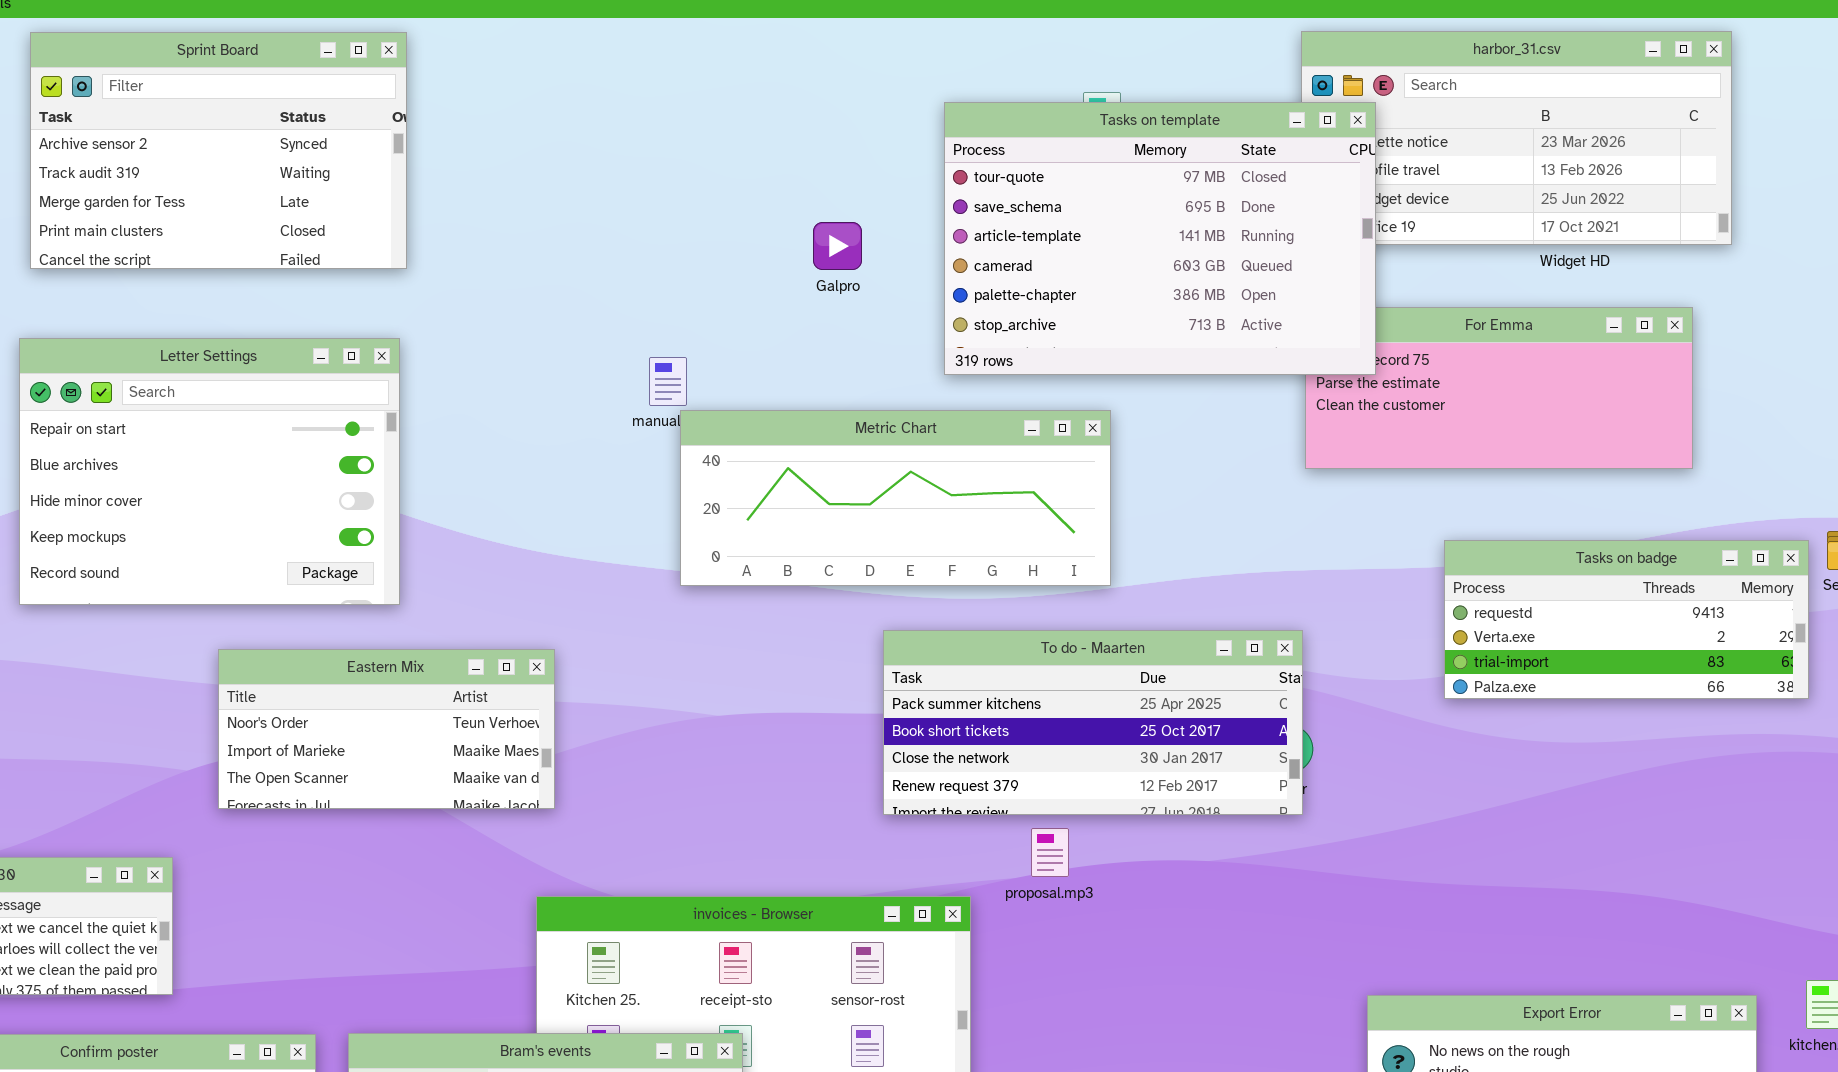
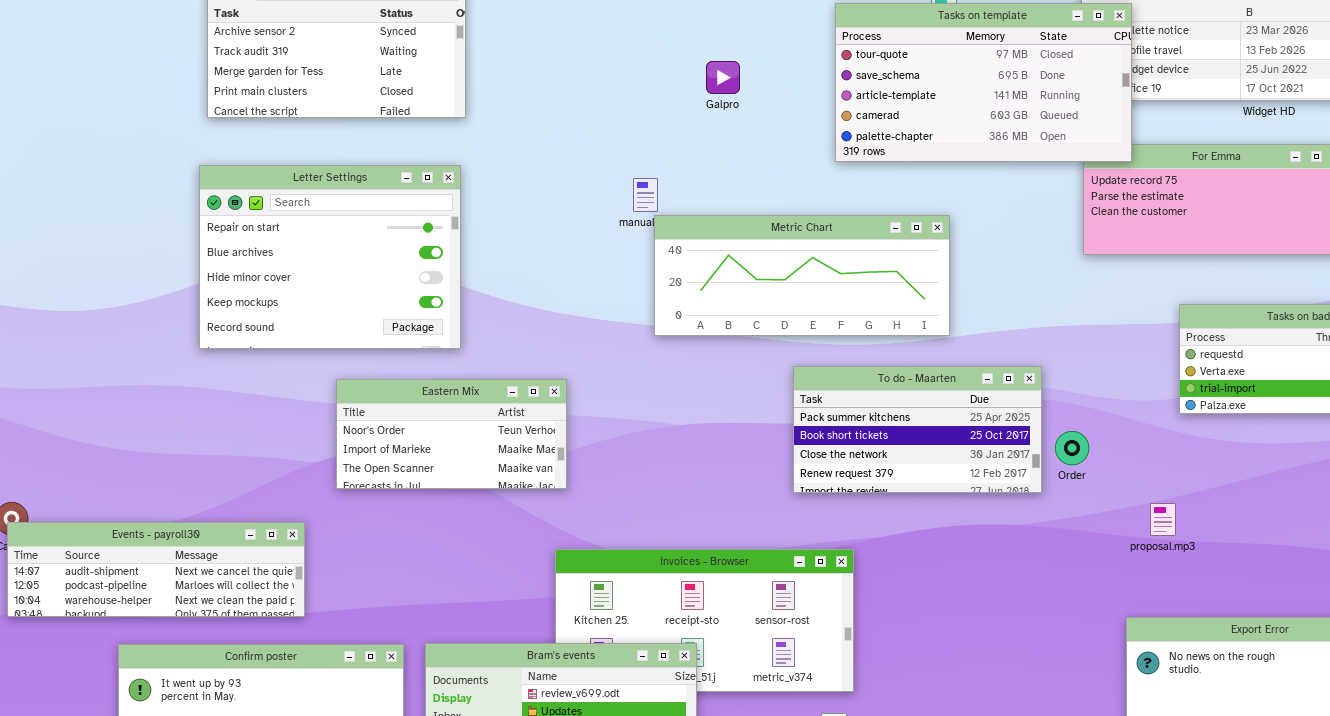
Tasks on template: [944,102,1376,375] -> [835,3,1132,162], resized
Galpro: [813,222,862,270] -> [706,61,740,94], moved
To do - Maarten: [883,630,1303,815] -> [793,366,1042,493], resized
proposal.mp3: [1031,828,1069,877] -> [1150,503,1176,536], moved

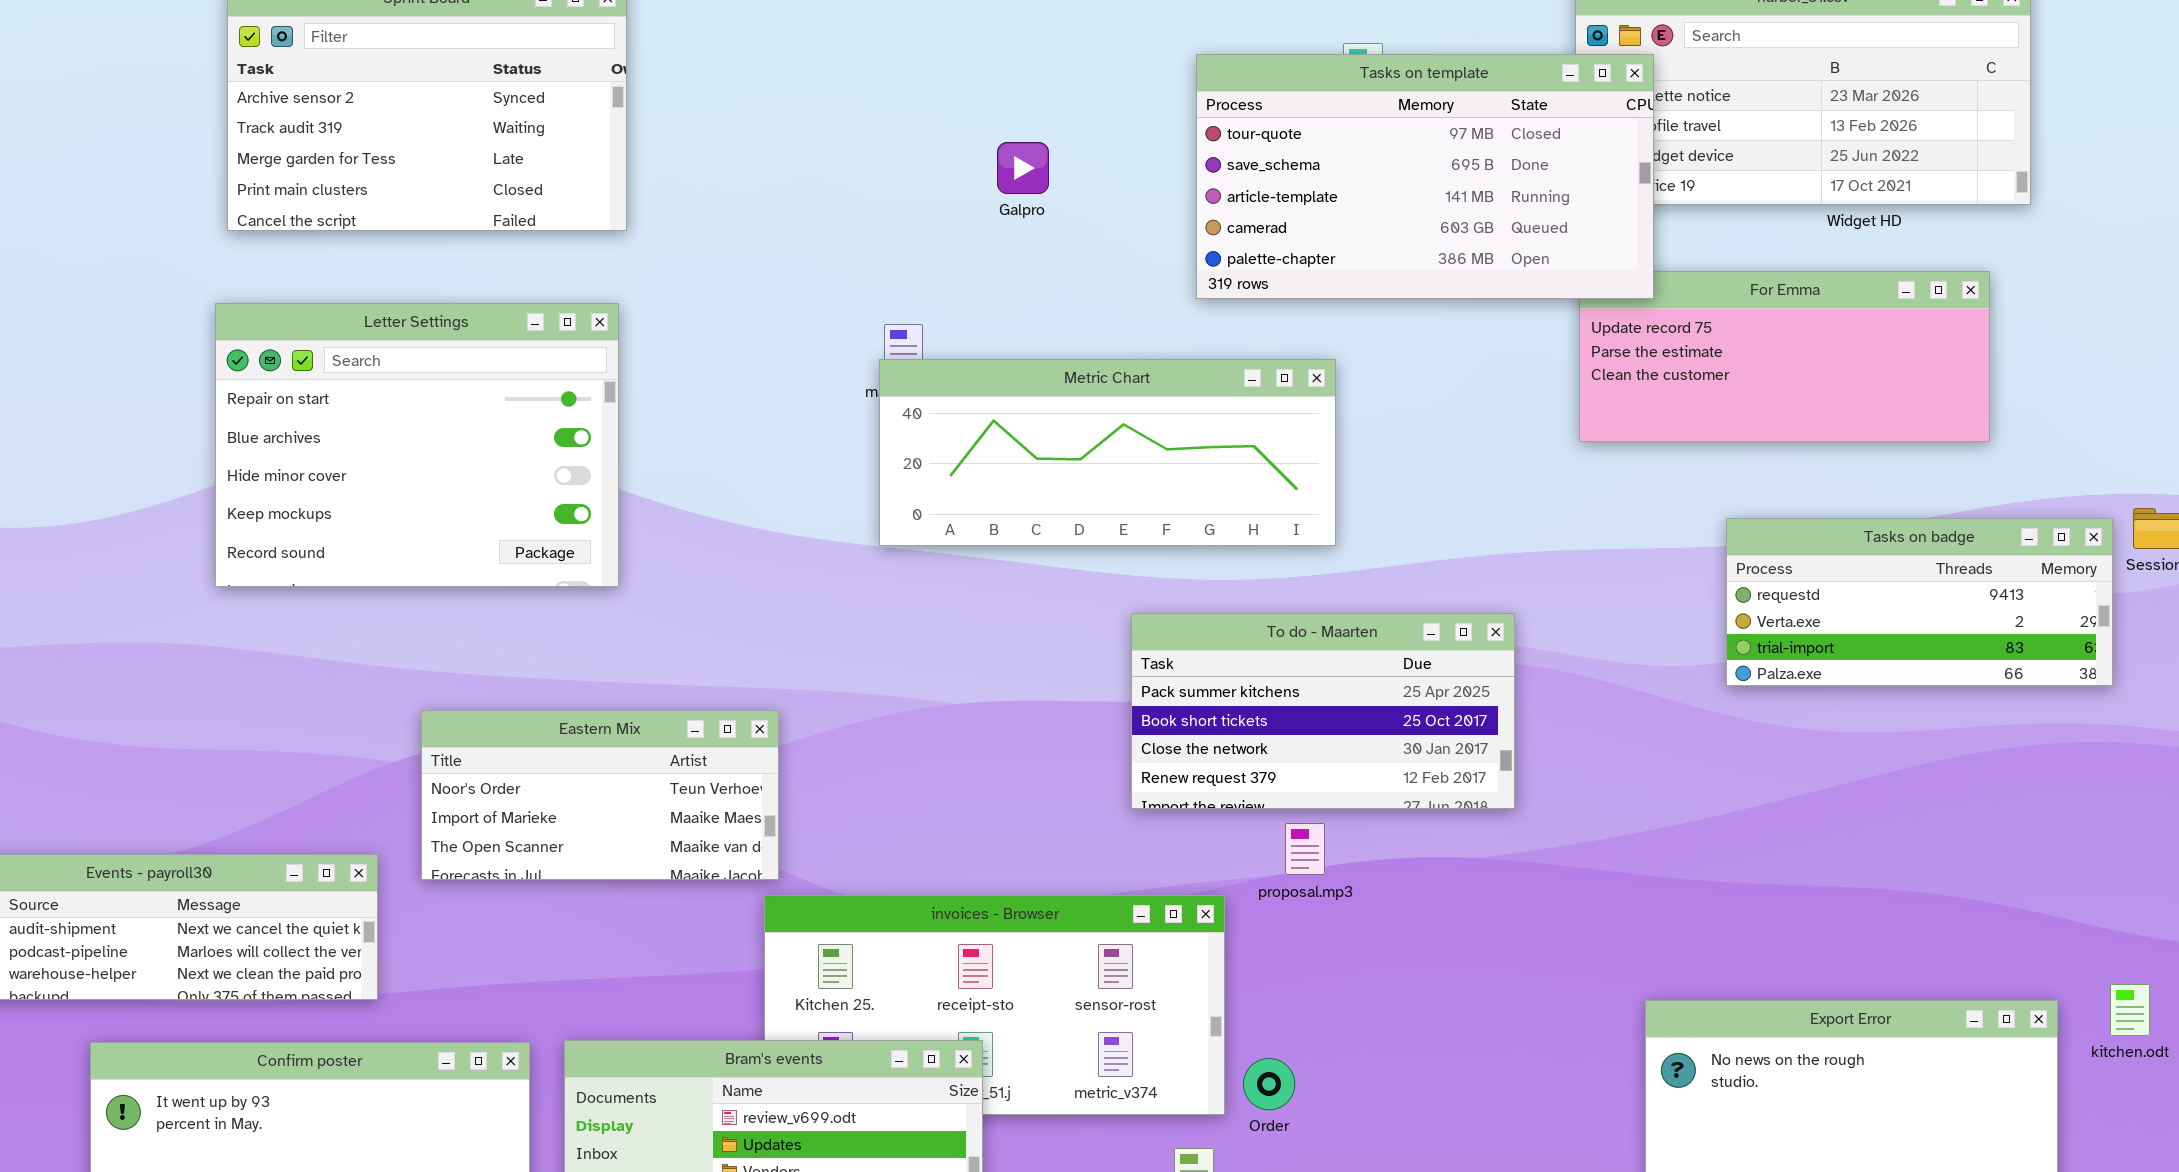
Metric Chart: [654,215,950,336] -> [879,359,1336,546], moved
Eastern Mix: [336,379,567,489] -> [421,710,779,880], moved
Order: [1055,431,1089,465] -> [1243,1058,1295,1110], moved
proposal.mp3: [1150,503,1176,536] -> [1285,823,1325,875], moved

